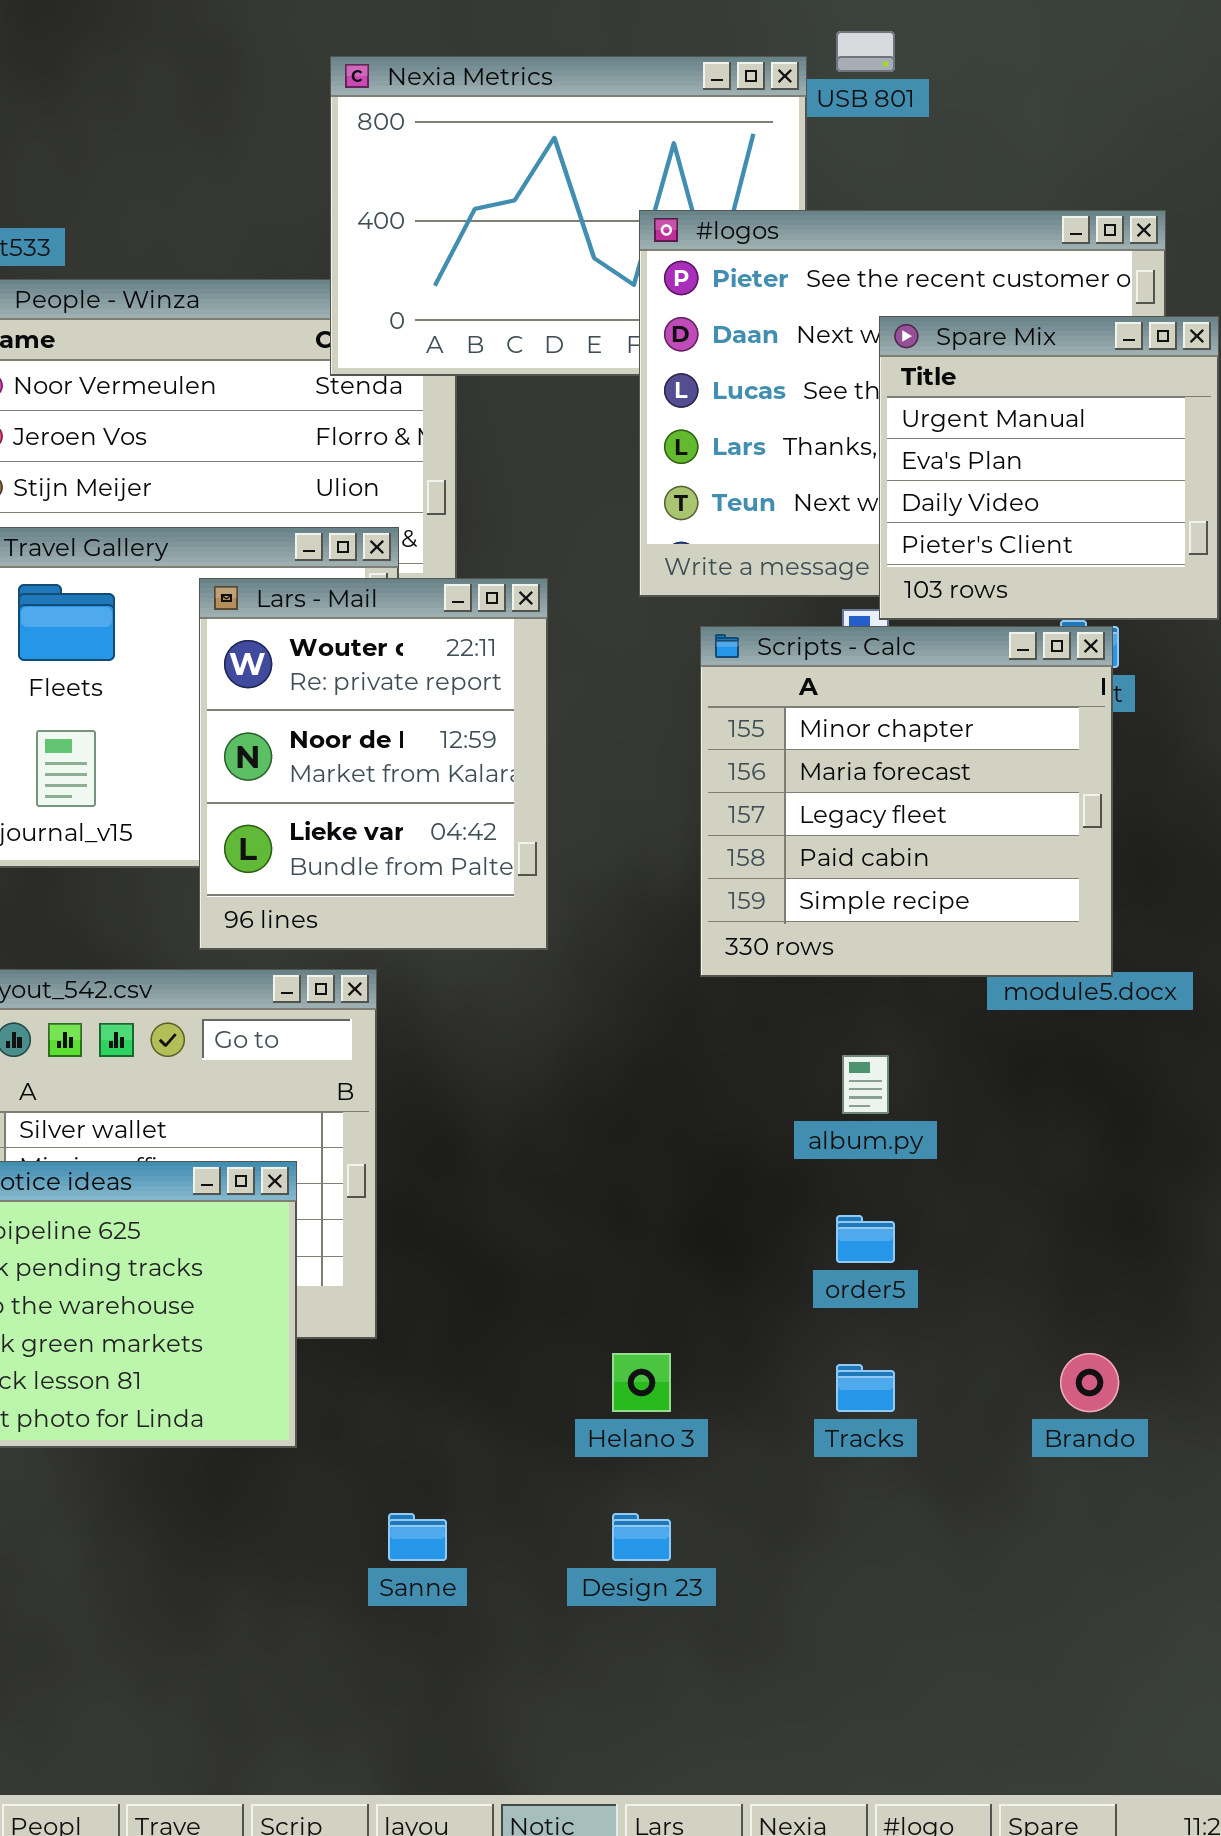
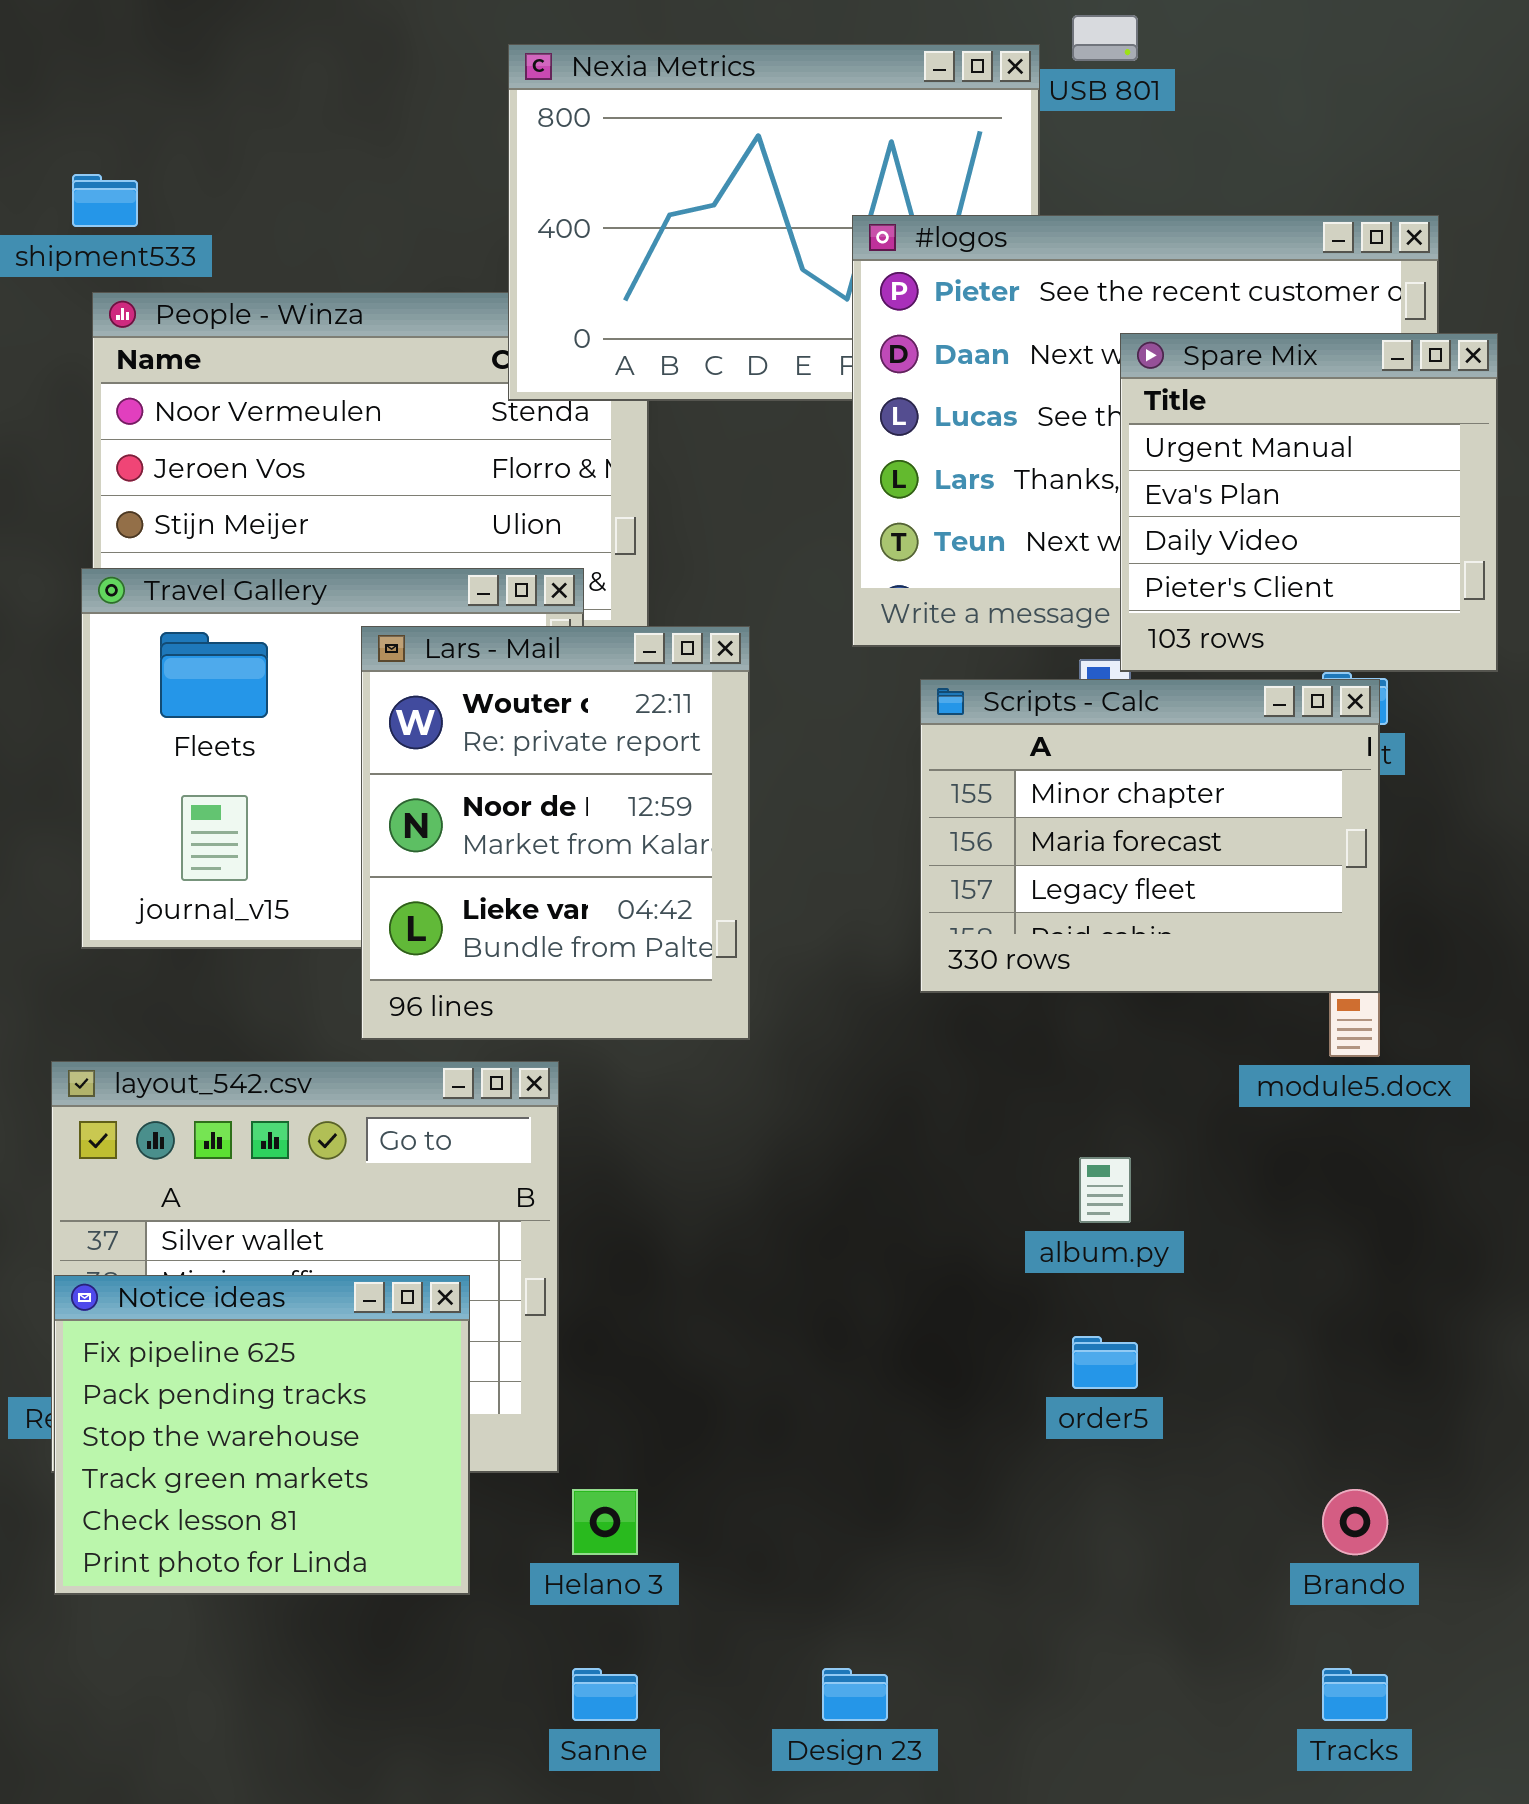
Scripts - Calc: [700,626,1113,977] -> [920,679,1380,993], resized
Helano 3: [612,1353,671,1412] -> [572,1489,638,1555], moved
Tracks: [836,1364,895,1412] -> [1322,1668,1388,1721], moved

